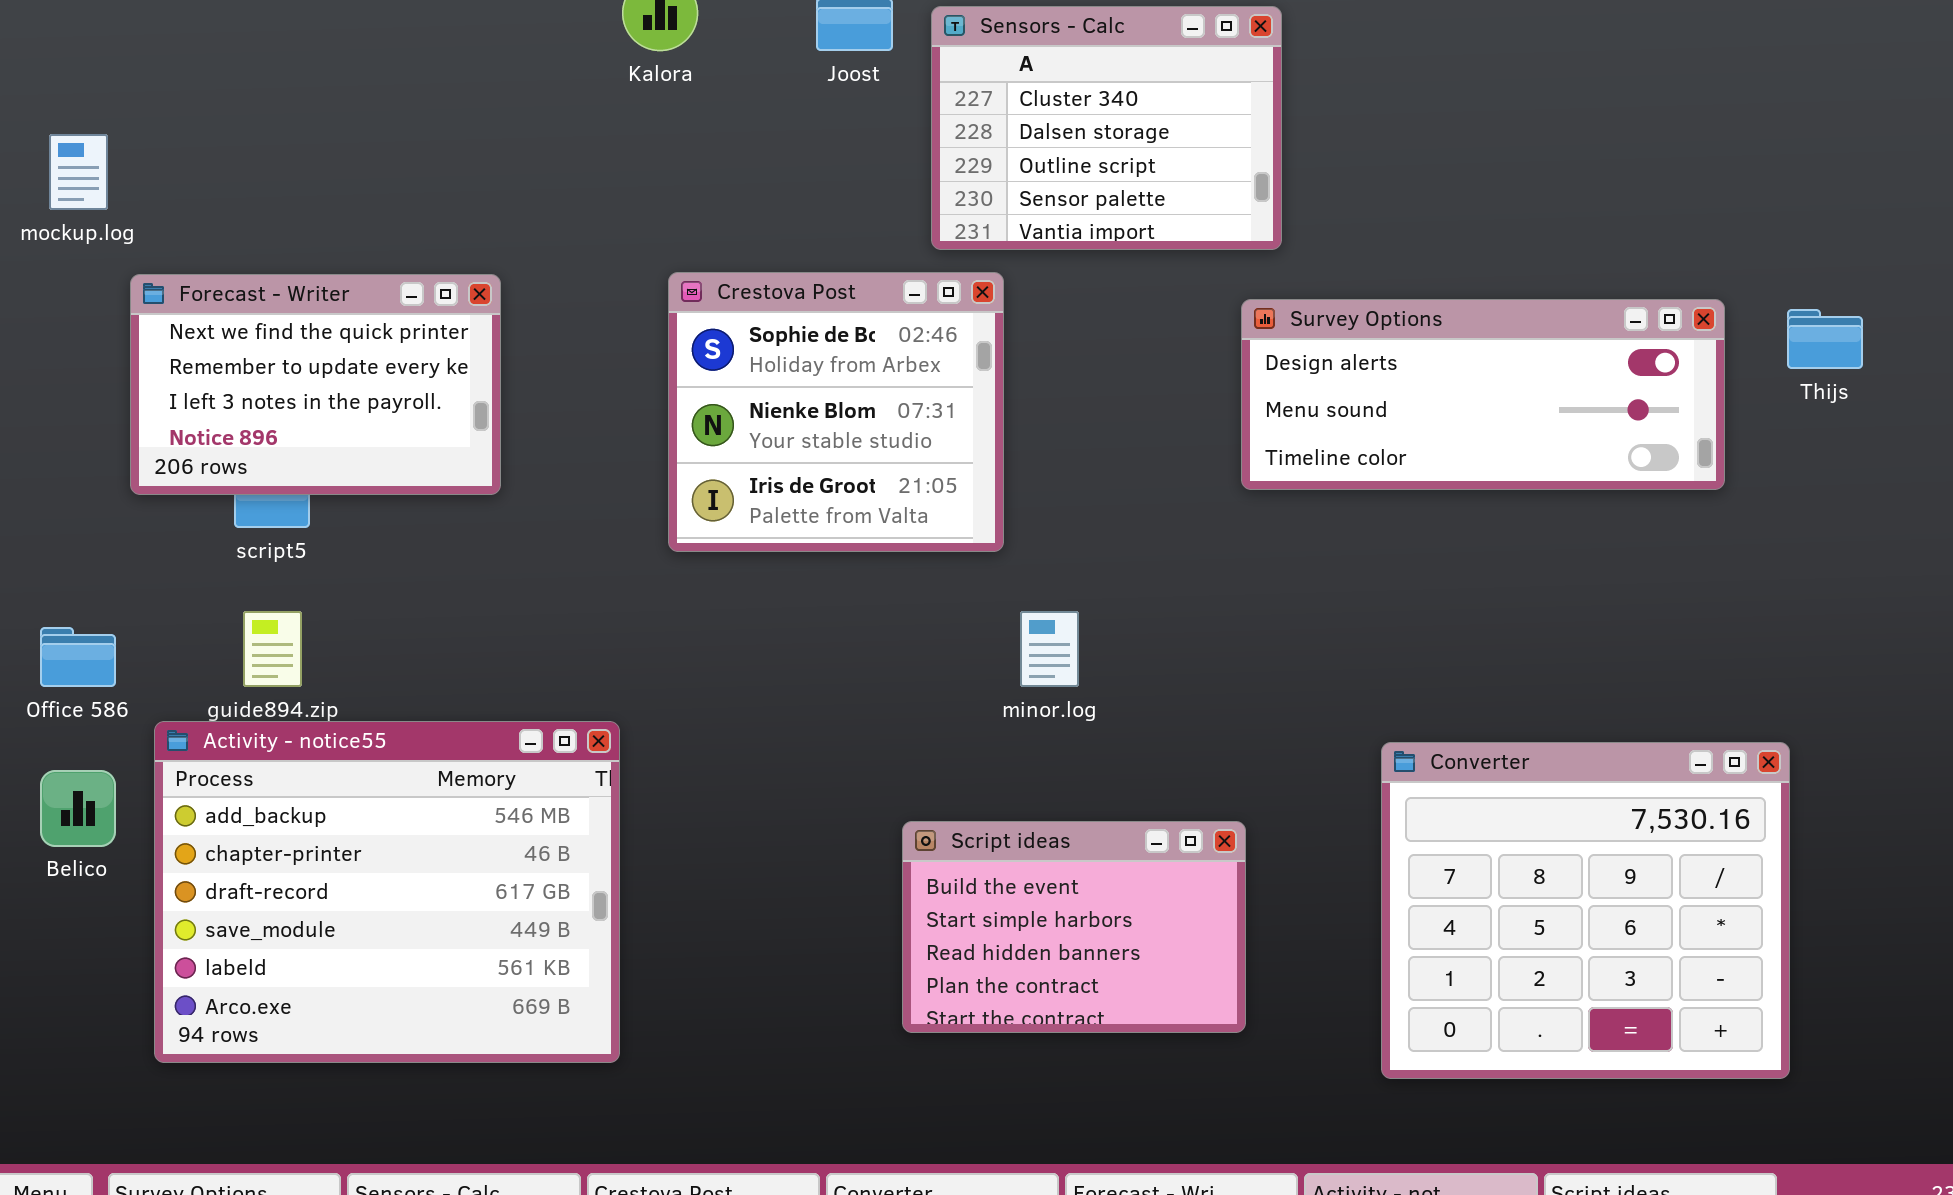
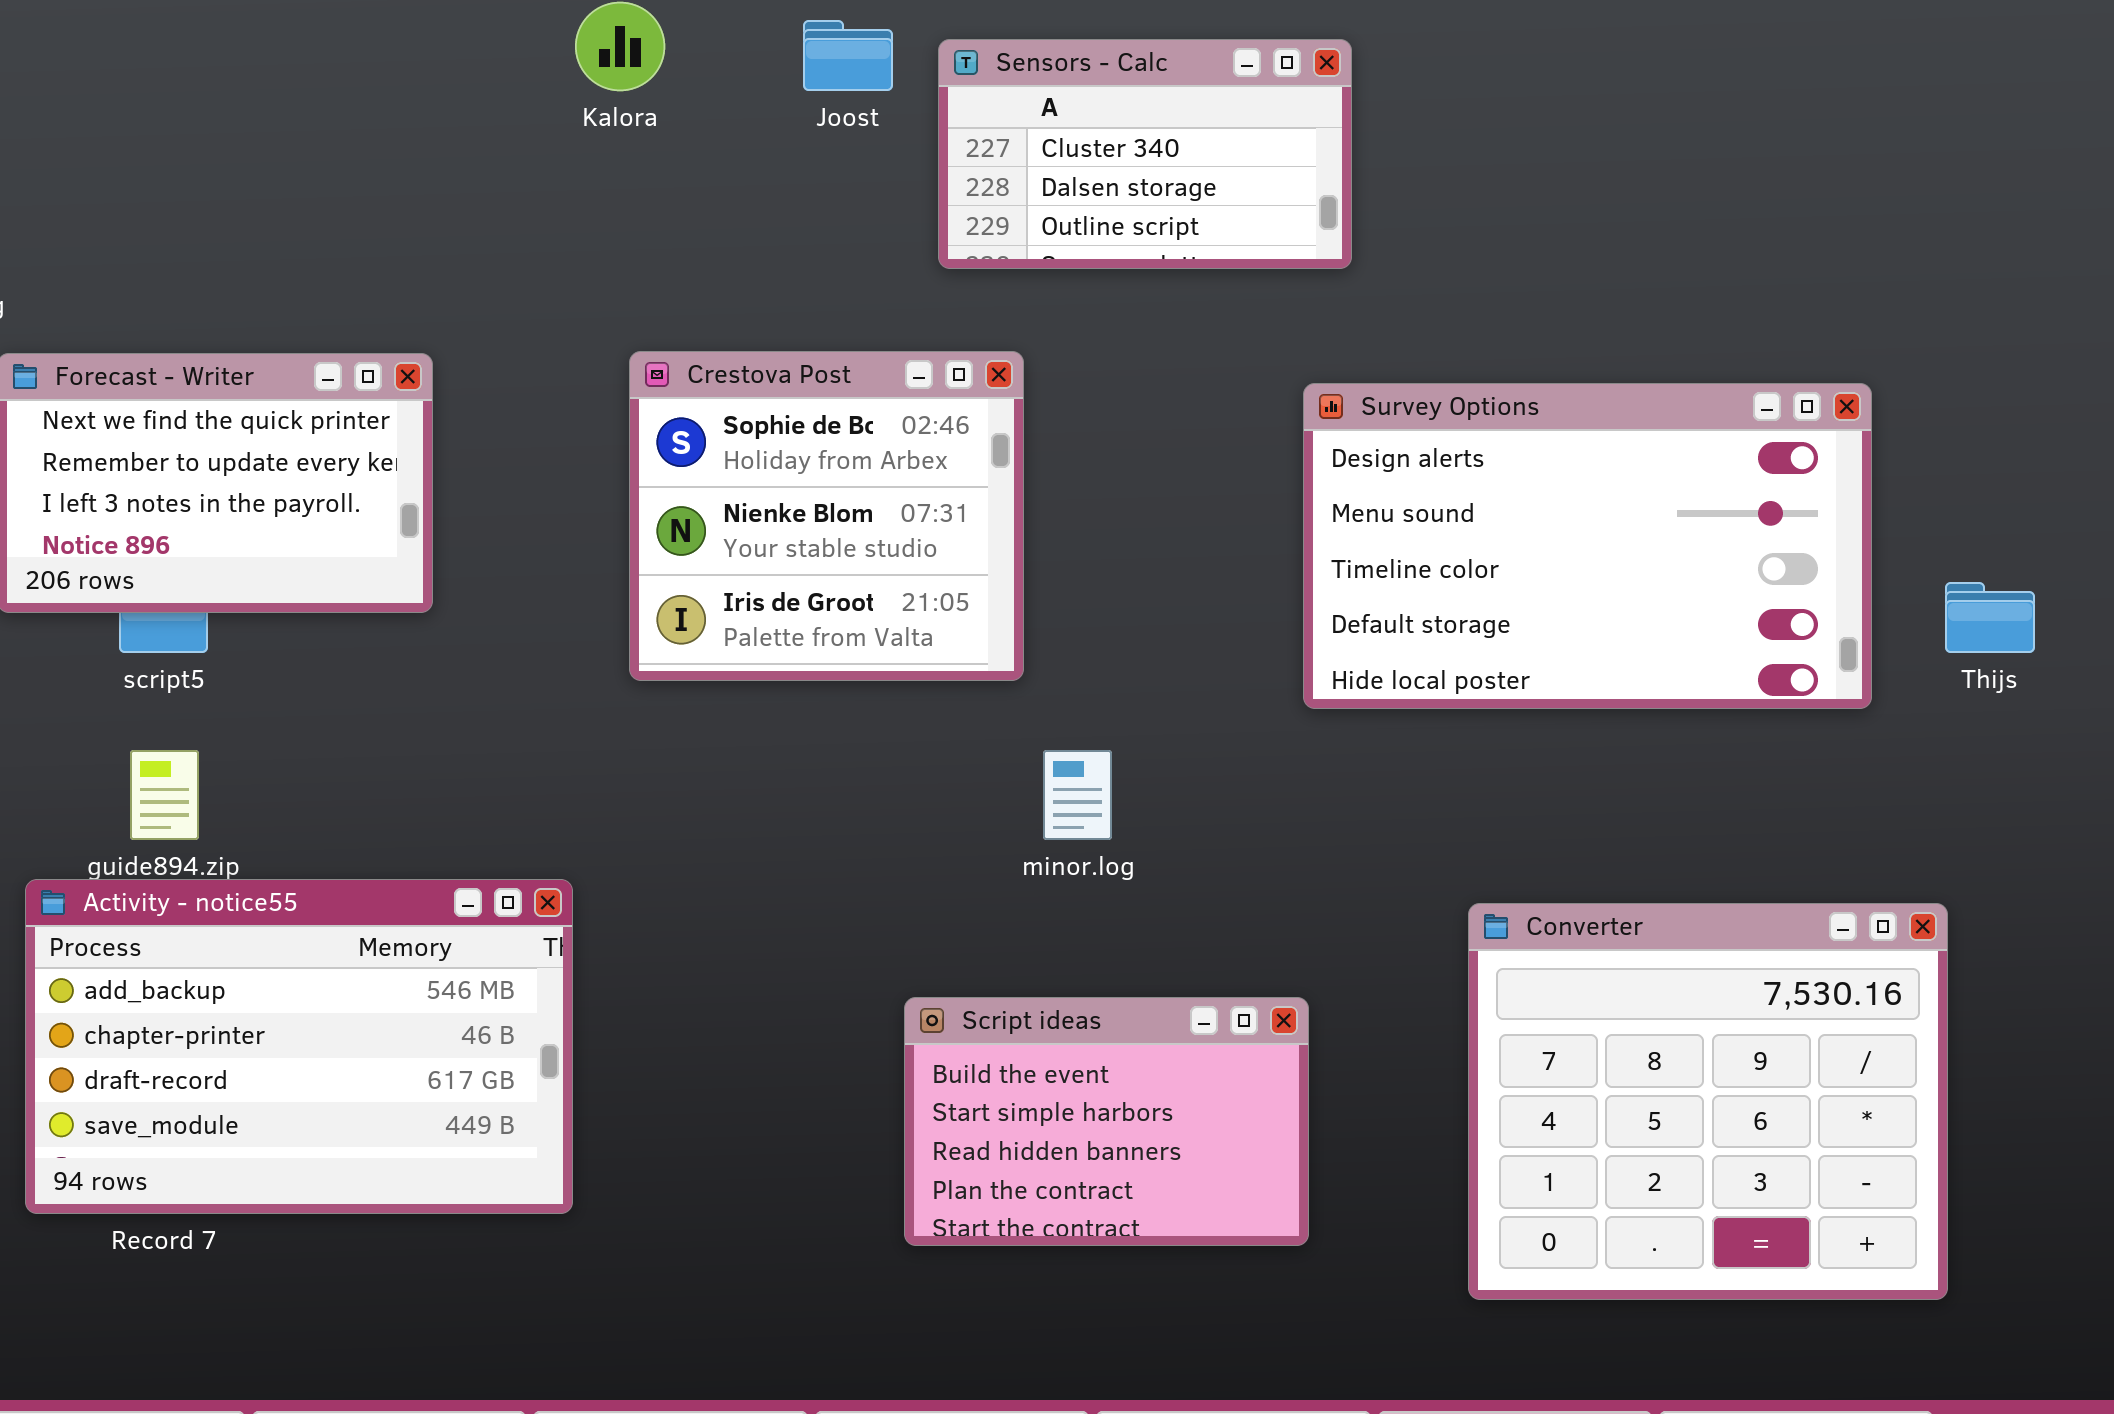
Sensors - Calc: [931,6,1282,250] -> [938,39,1352,269], resized
Survey Options: [1241,299,1725,490] -> [1303,383,1872,709], resized
Thijs: [1787,309,1863,369] -> [1945,582,2035,653], moved
Activity - notice55: [154,721,620,1063] -> [25,879,573,1214], resized

